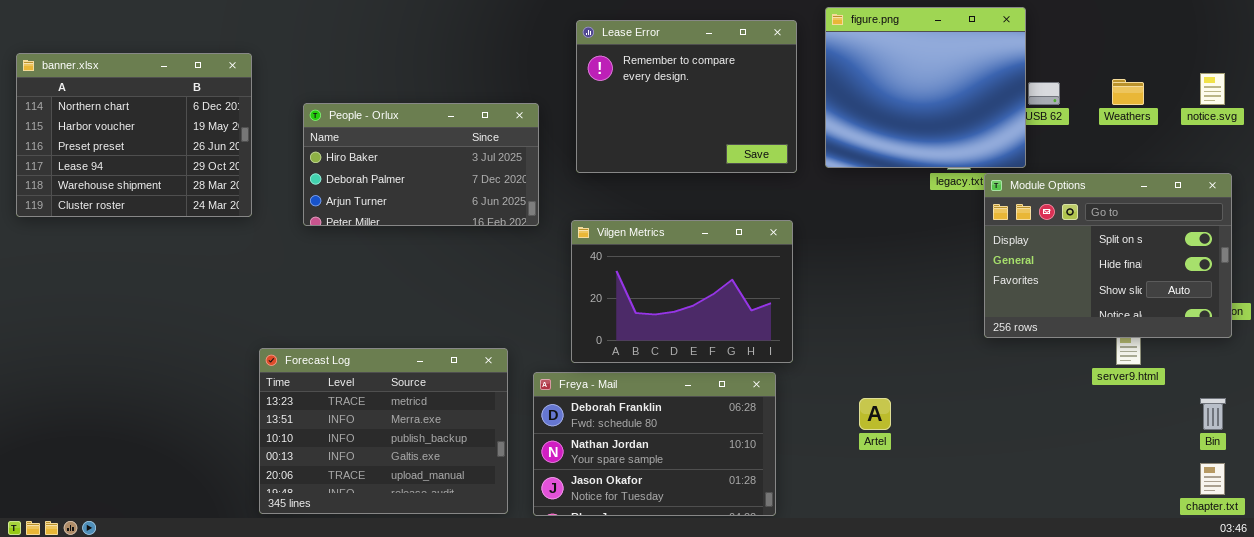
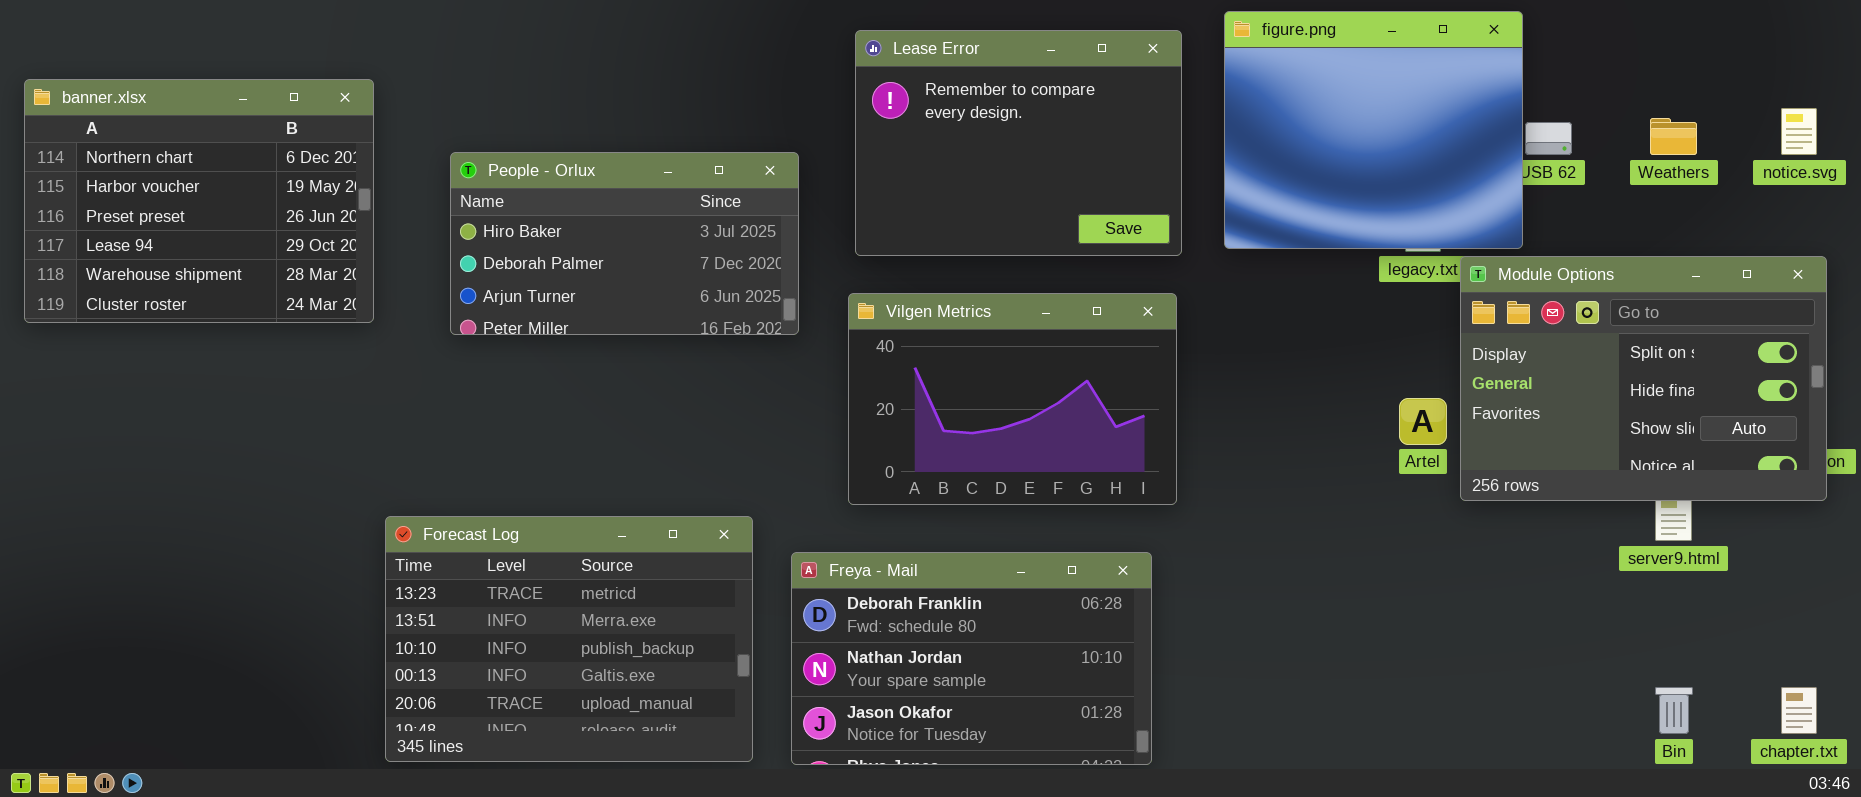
Vilgen Metrics: [571,220,793,363] -> [848,293,1177,505], moved
Artel: [859,398,891,430] -> [1399,398,1447,445], moved
Bin: [1200,398,1226,430] -> [1655,687,1693,734], moved

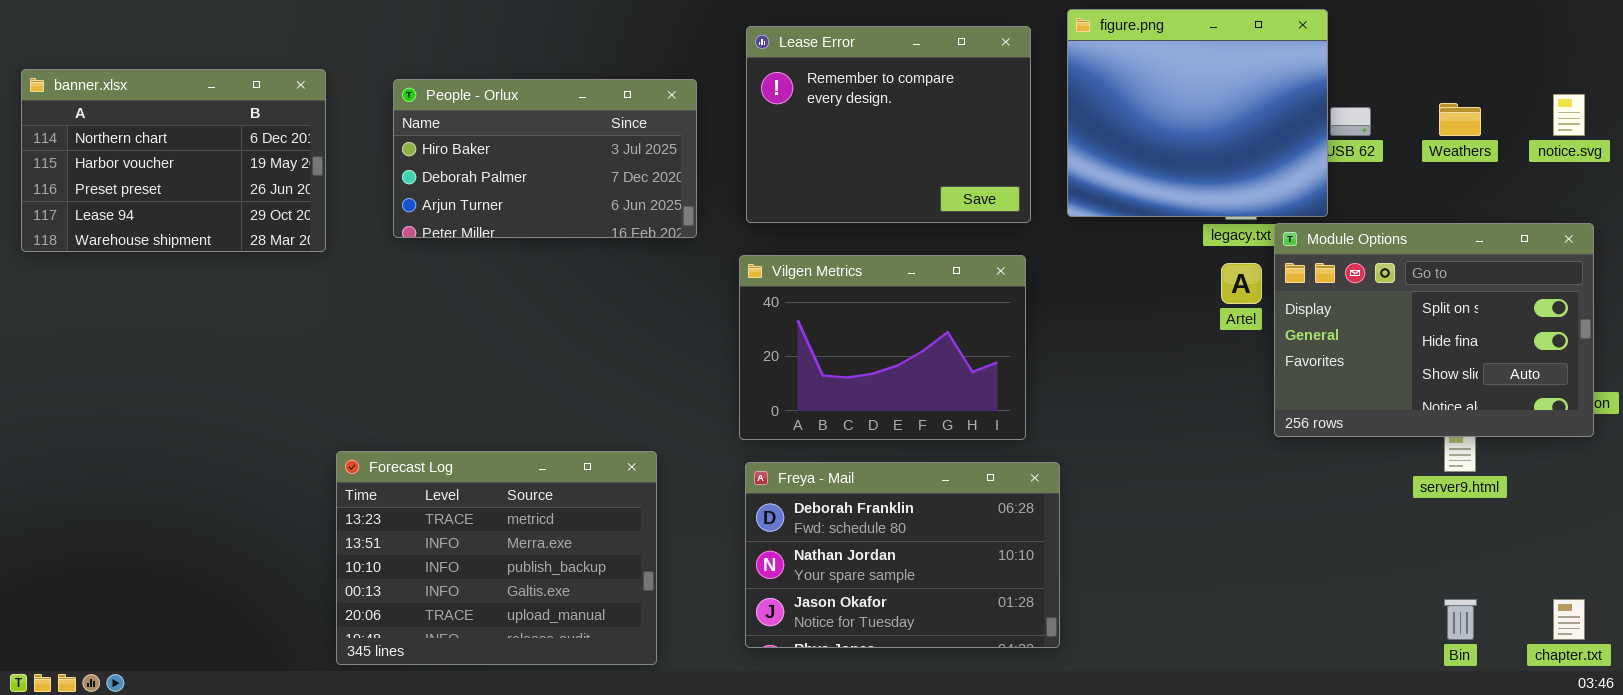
banner.xlsx: [24,79,374,323] -> [21,69,326,252], resized
People - Orlux: [450,152,799,335] -> [393,79,697,238], moved
Artel: [1399,398,1447,445] -> [1221,263,1262,304], moved
Freya - Mail: [791,552,1152,765] -> [745,462,1060,648], moved

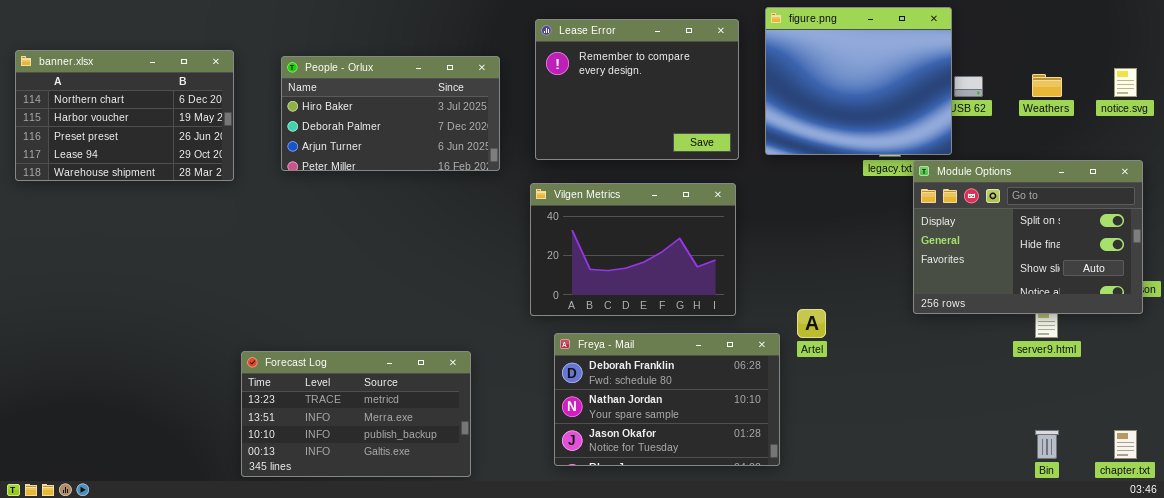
Artel: [1221,263,1262,304] -> [797,309,826,338], moved
Forecast Log: [336,451,657,665] -> [241,351,471,477], resized
Freya - Mail: [745,462,1060,648] -> [554,333,780,466], moved

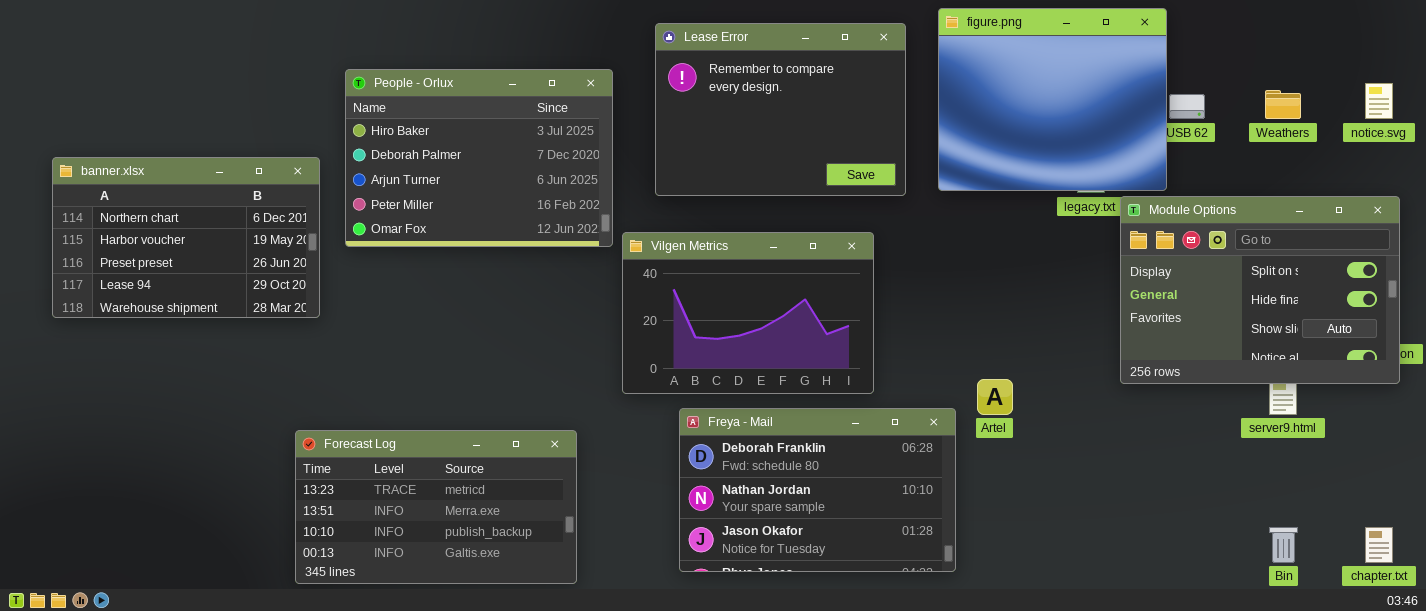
banner.xlsx: [15,50,234,181] -> [52,157,320,318], moved
People - Orlux: [281,56,500,171] -> [345,69,613,247], resized
Vilgen Metrics: [530,183,736,316] -> [622,232,874,394], moved

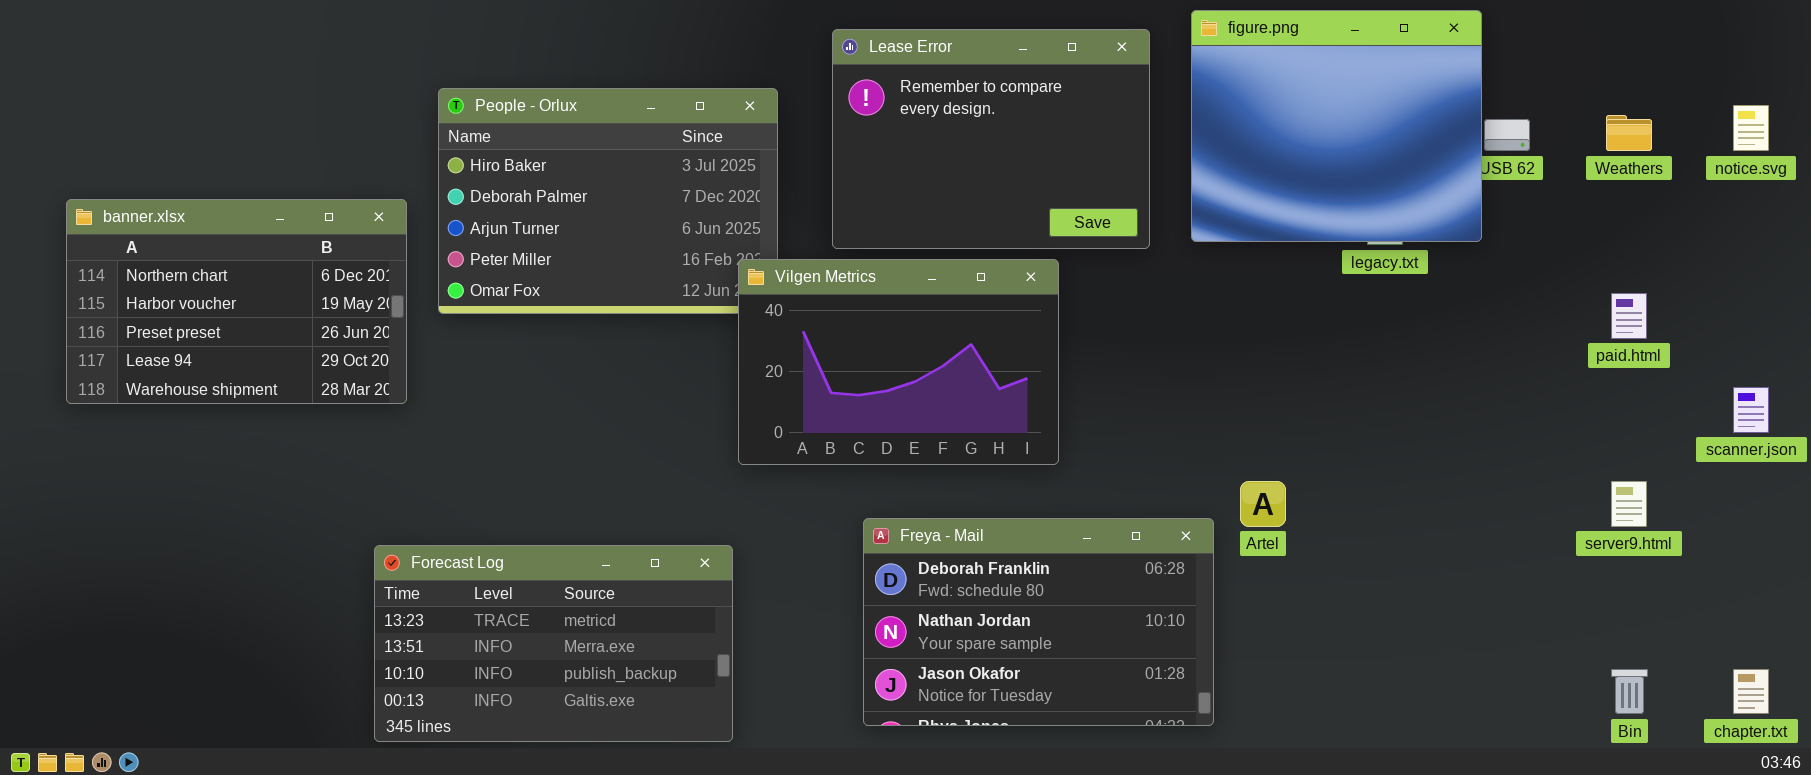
Module Options: [1120,196,1400,384] -> none, closed
Vilgen Metrics: [622,232,874,394] -> [738,259,1059,465], moved

